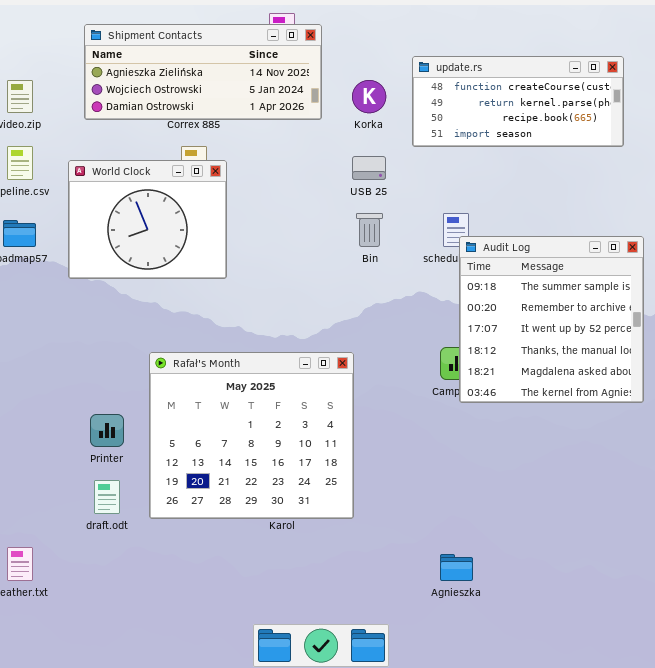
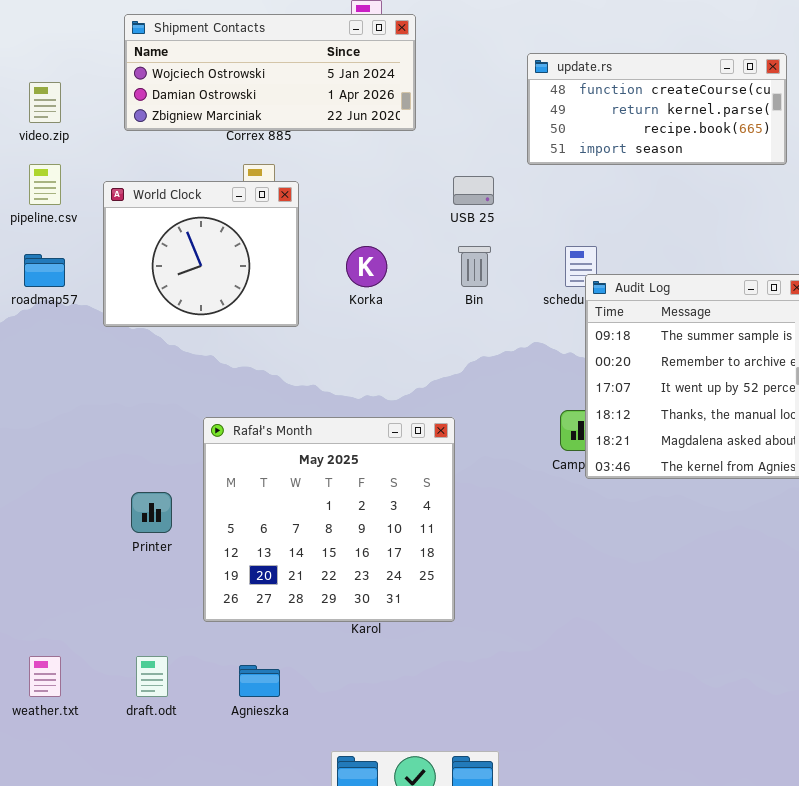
Shipment Contacts: [84,24,322,120] -> [124,14,416,131], scrolled down 1 row
Korka: [352,80,386,113] -> [346,246,387,287], moved
draft.odt: [94,480,120,514] -> [136,656,168,697], moved
Agnieszka: [440,554,473,581] -> [239,665,280,697], moved

